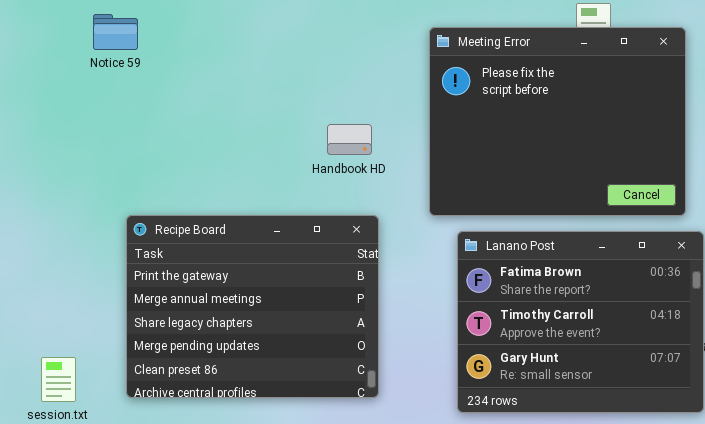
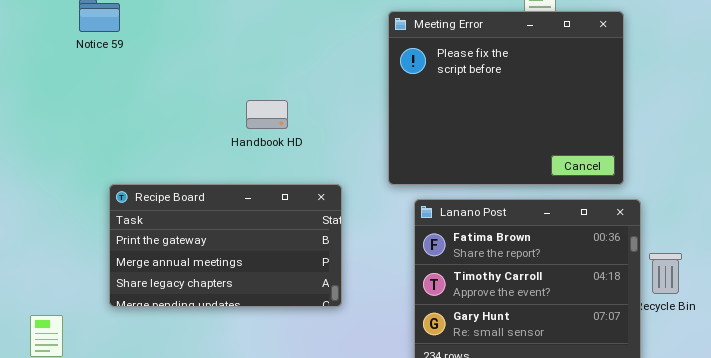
Handbook HD: [327,124,372,155] -> [246,100,288,129], moved
Recipe Board: [126,215,379,398] -> [109,184,342,307], resized

